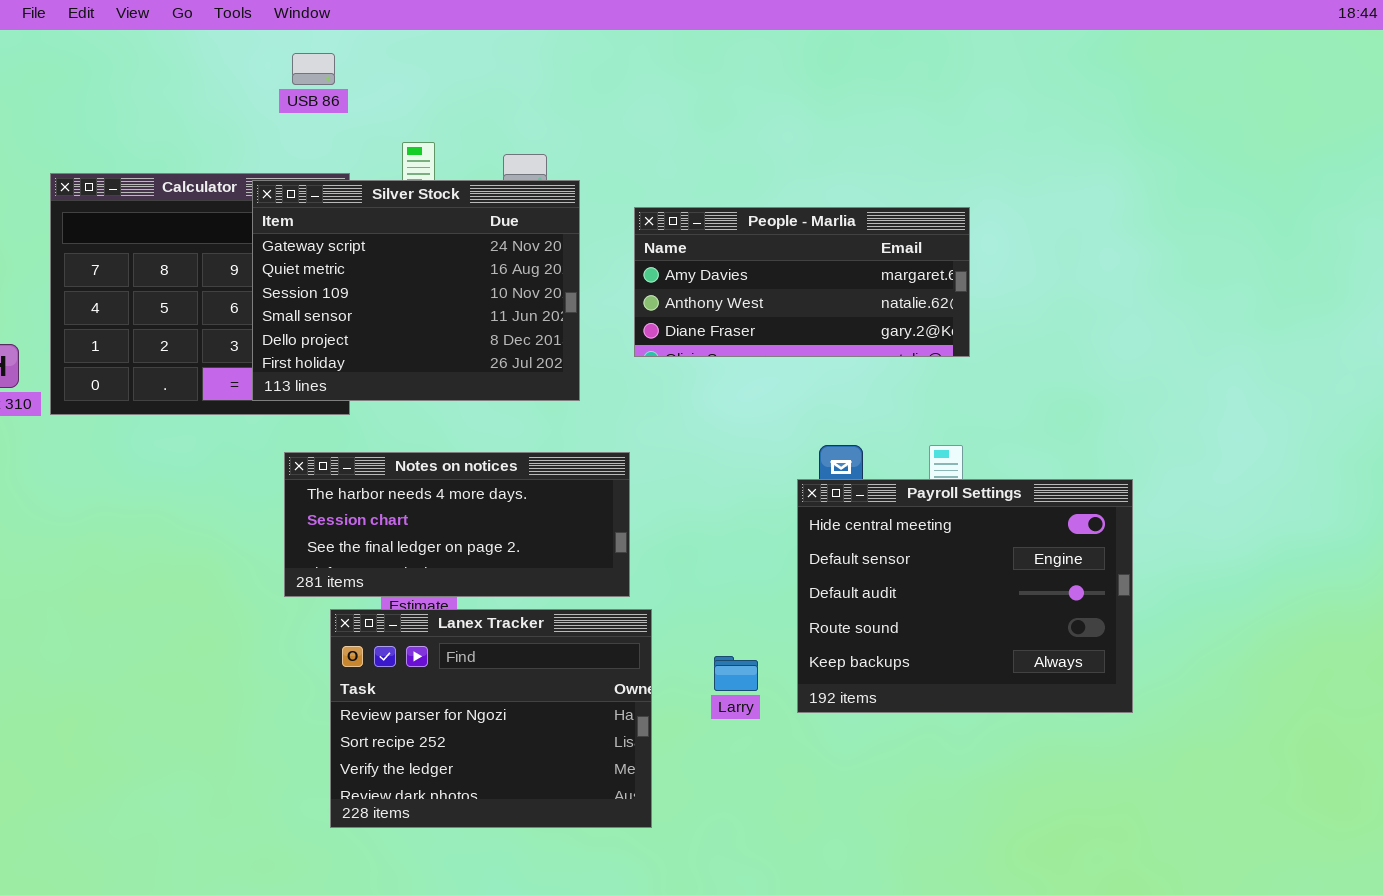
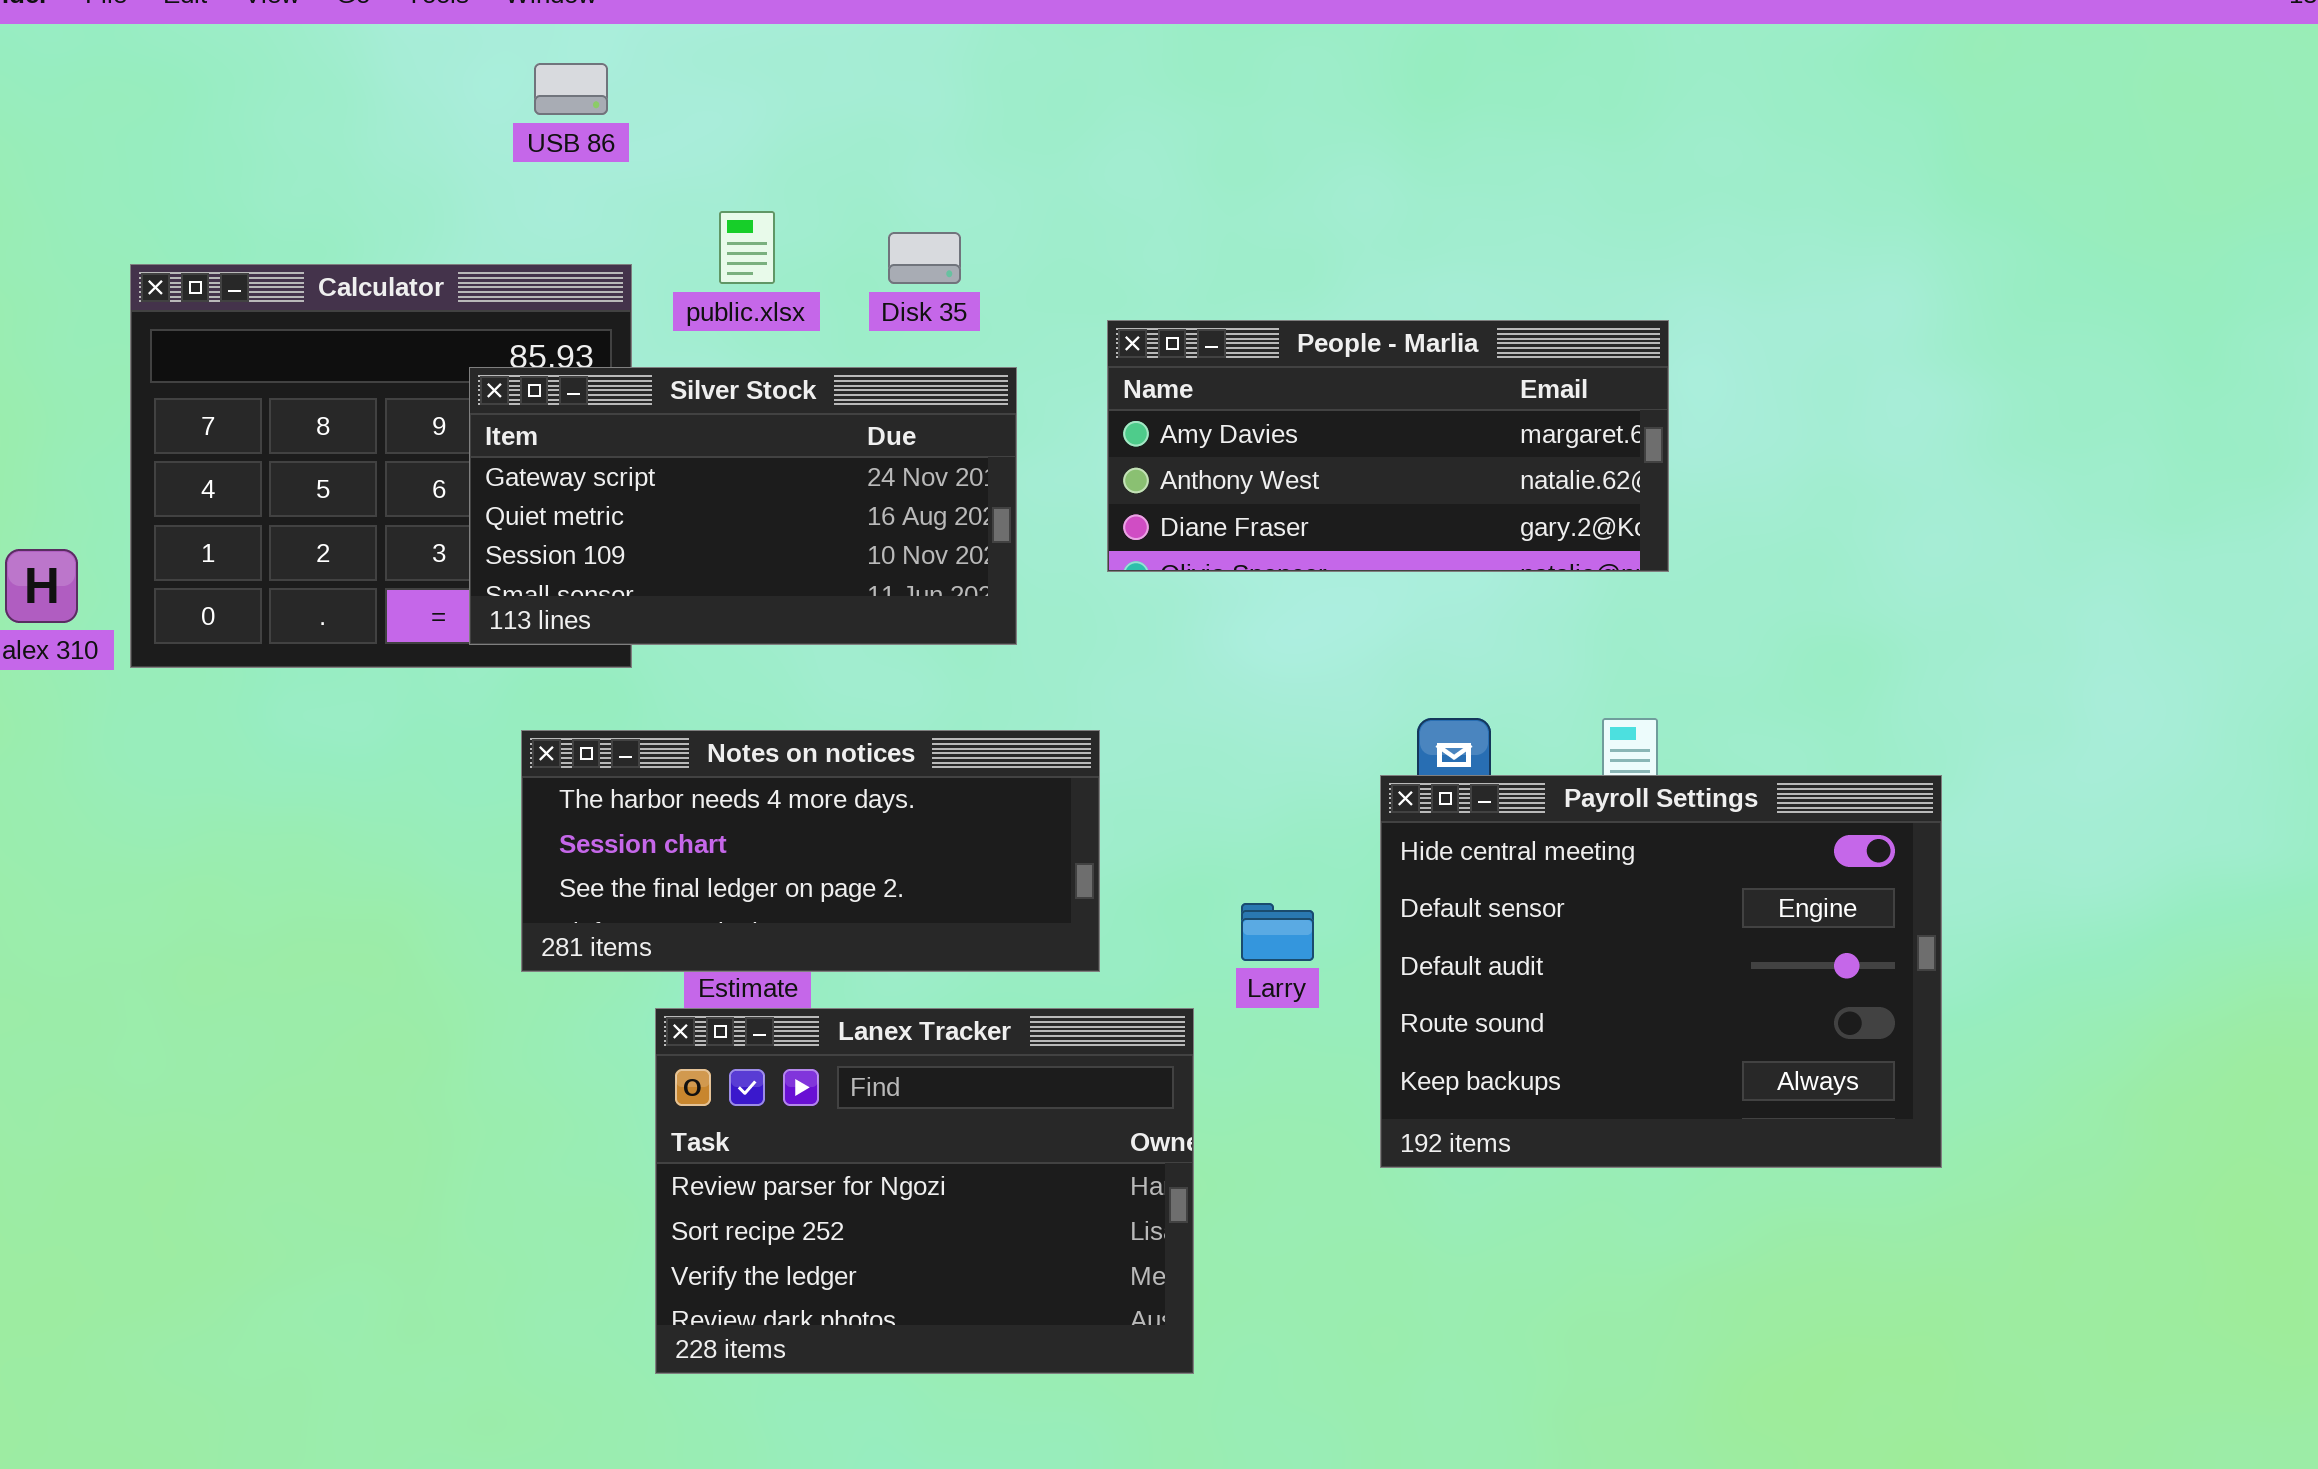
Silver Stock: [252,180,580,401] -> [469,367,1017,645], resized
Lanex Tracker: [330,609,652,828] -> [655,1008,1194,1374], moved
Larry: [714,656,758,691] -> [1241,903,1314,961], moved

